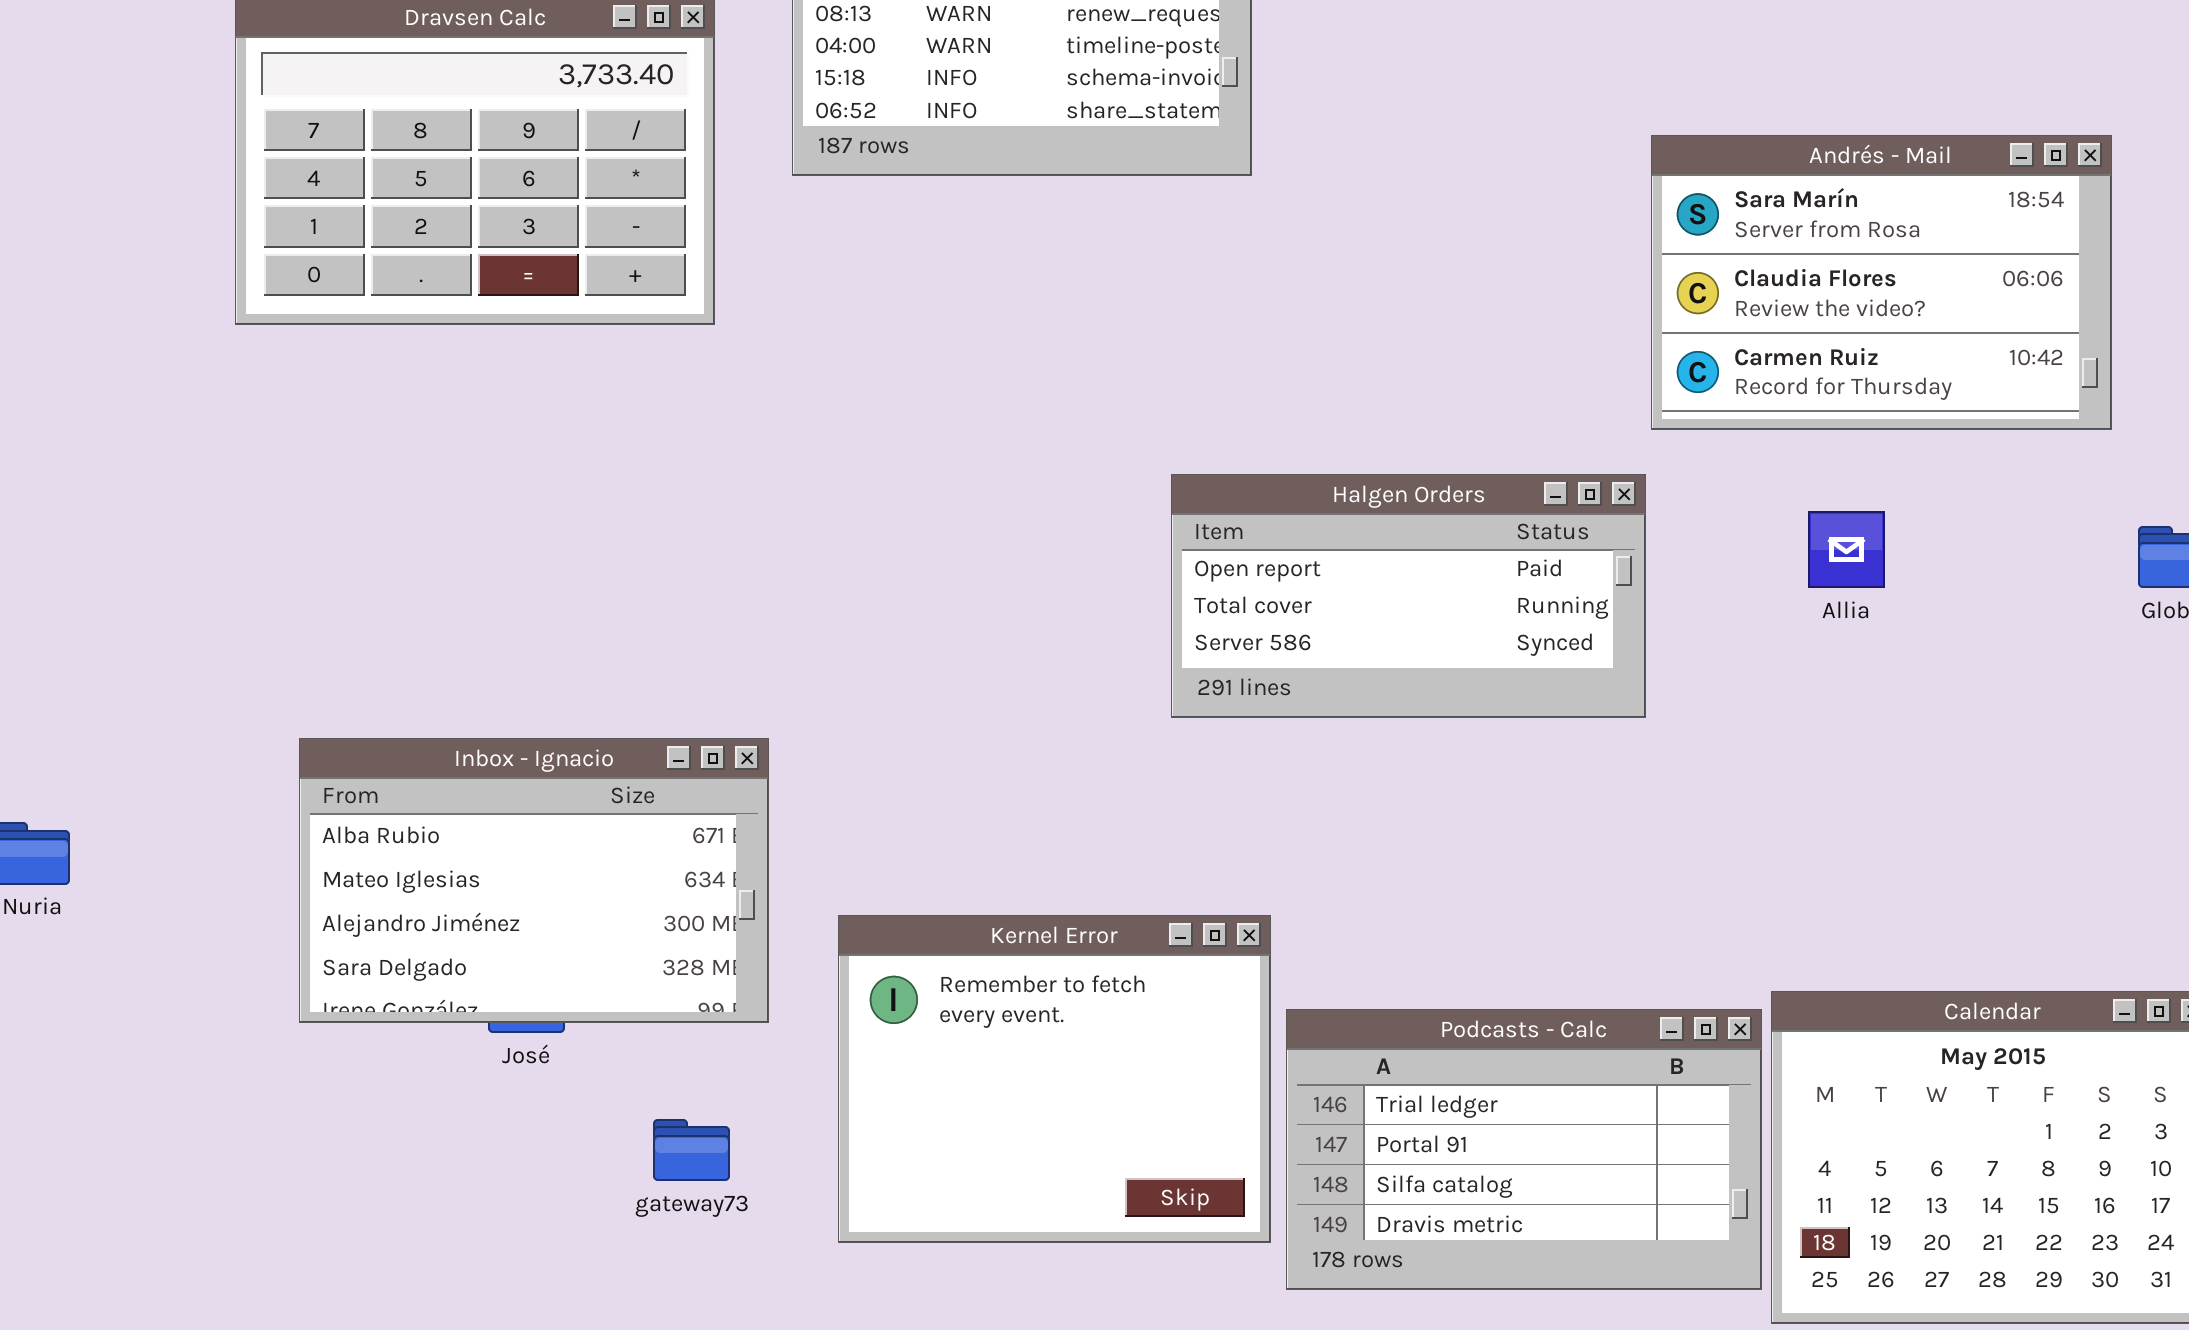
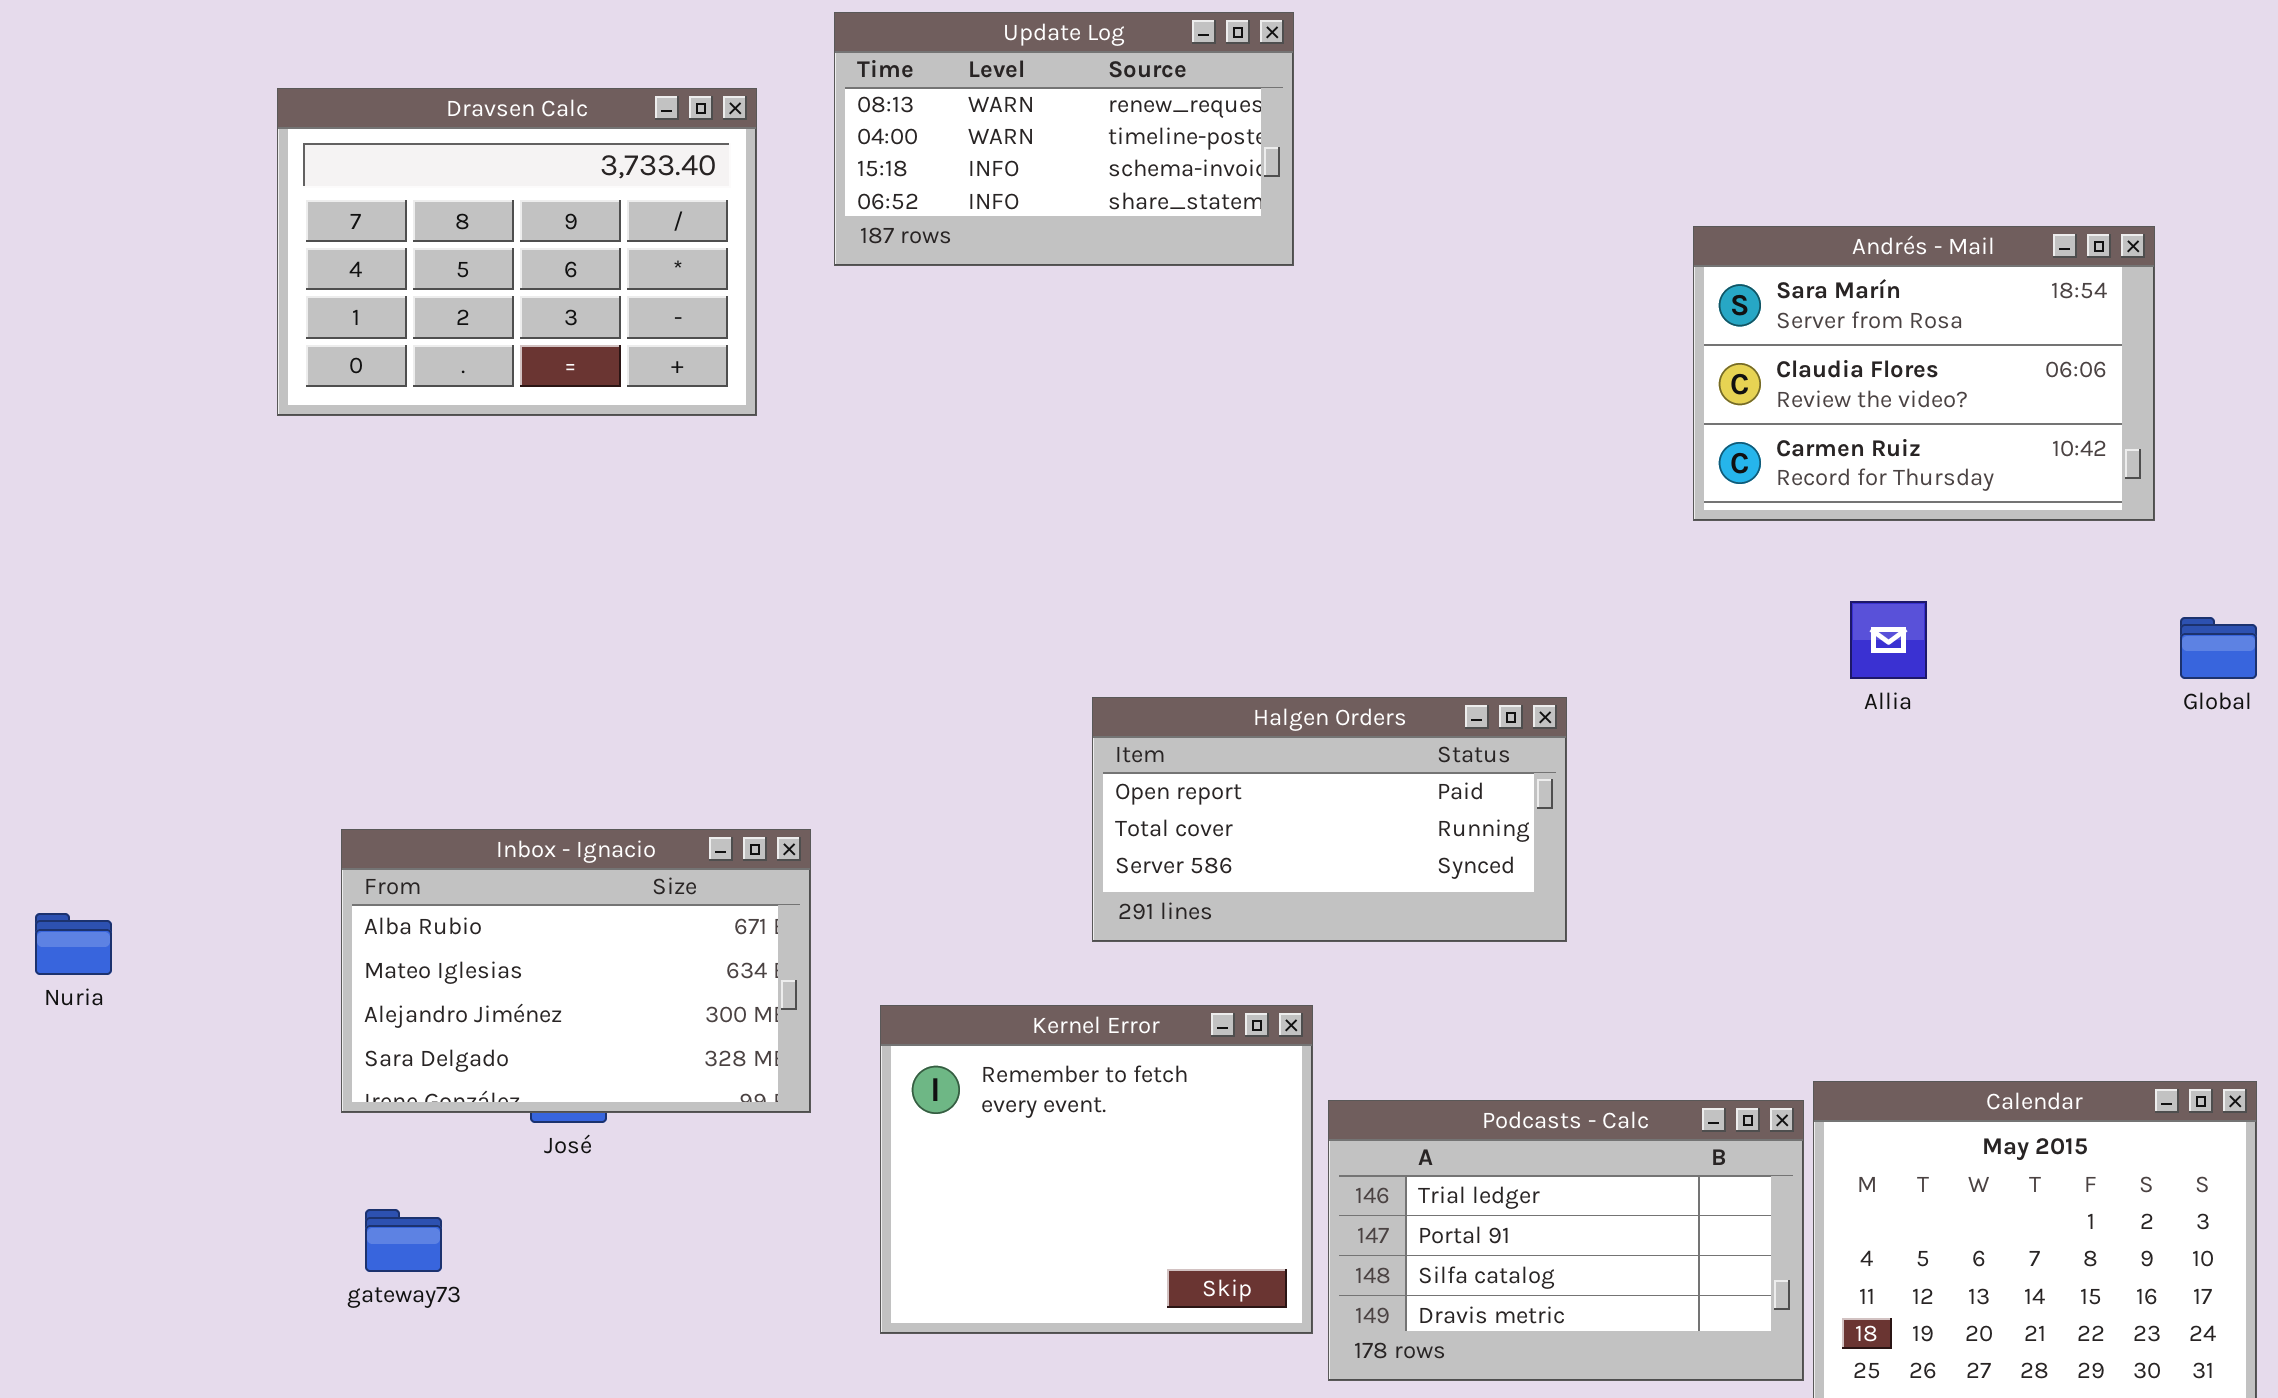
Halgen Orders: [1171,474,1646,718] -> [1092,697,1567,942], moved
gateway73: [653,1119,730,1181] -> [365,1209,442,1272], moved

